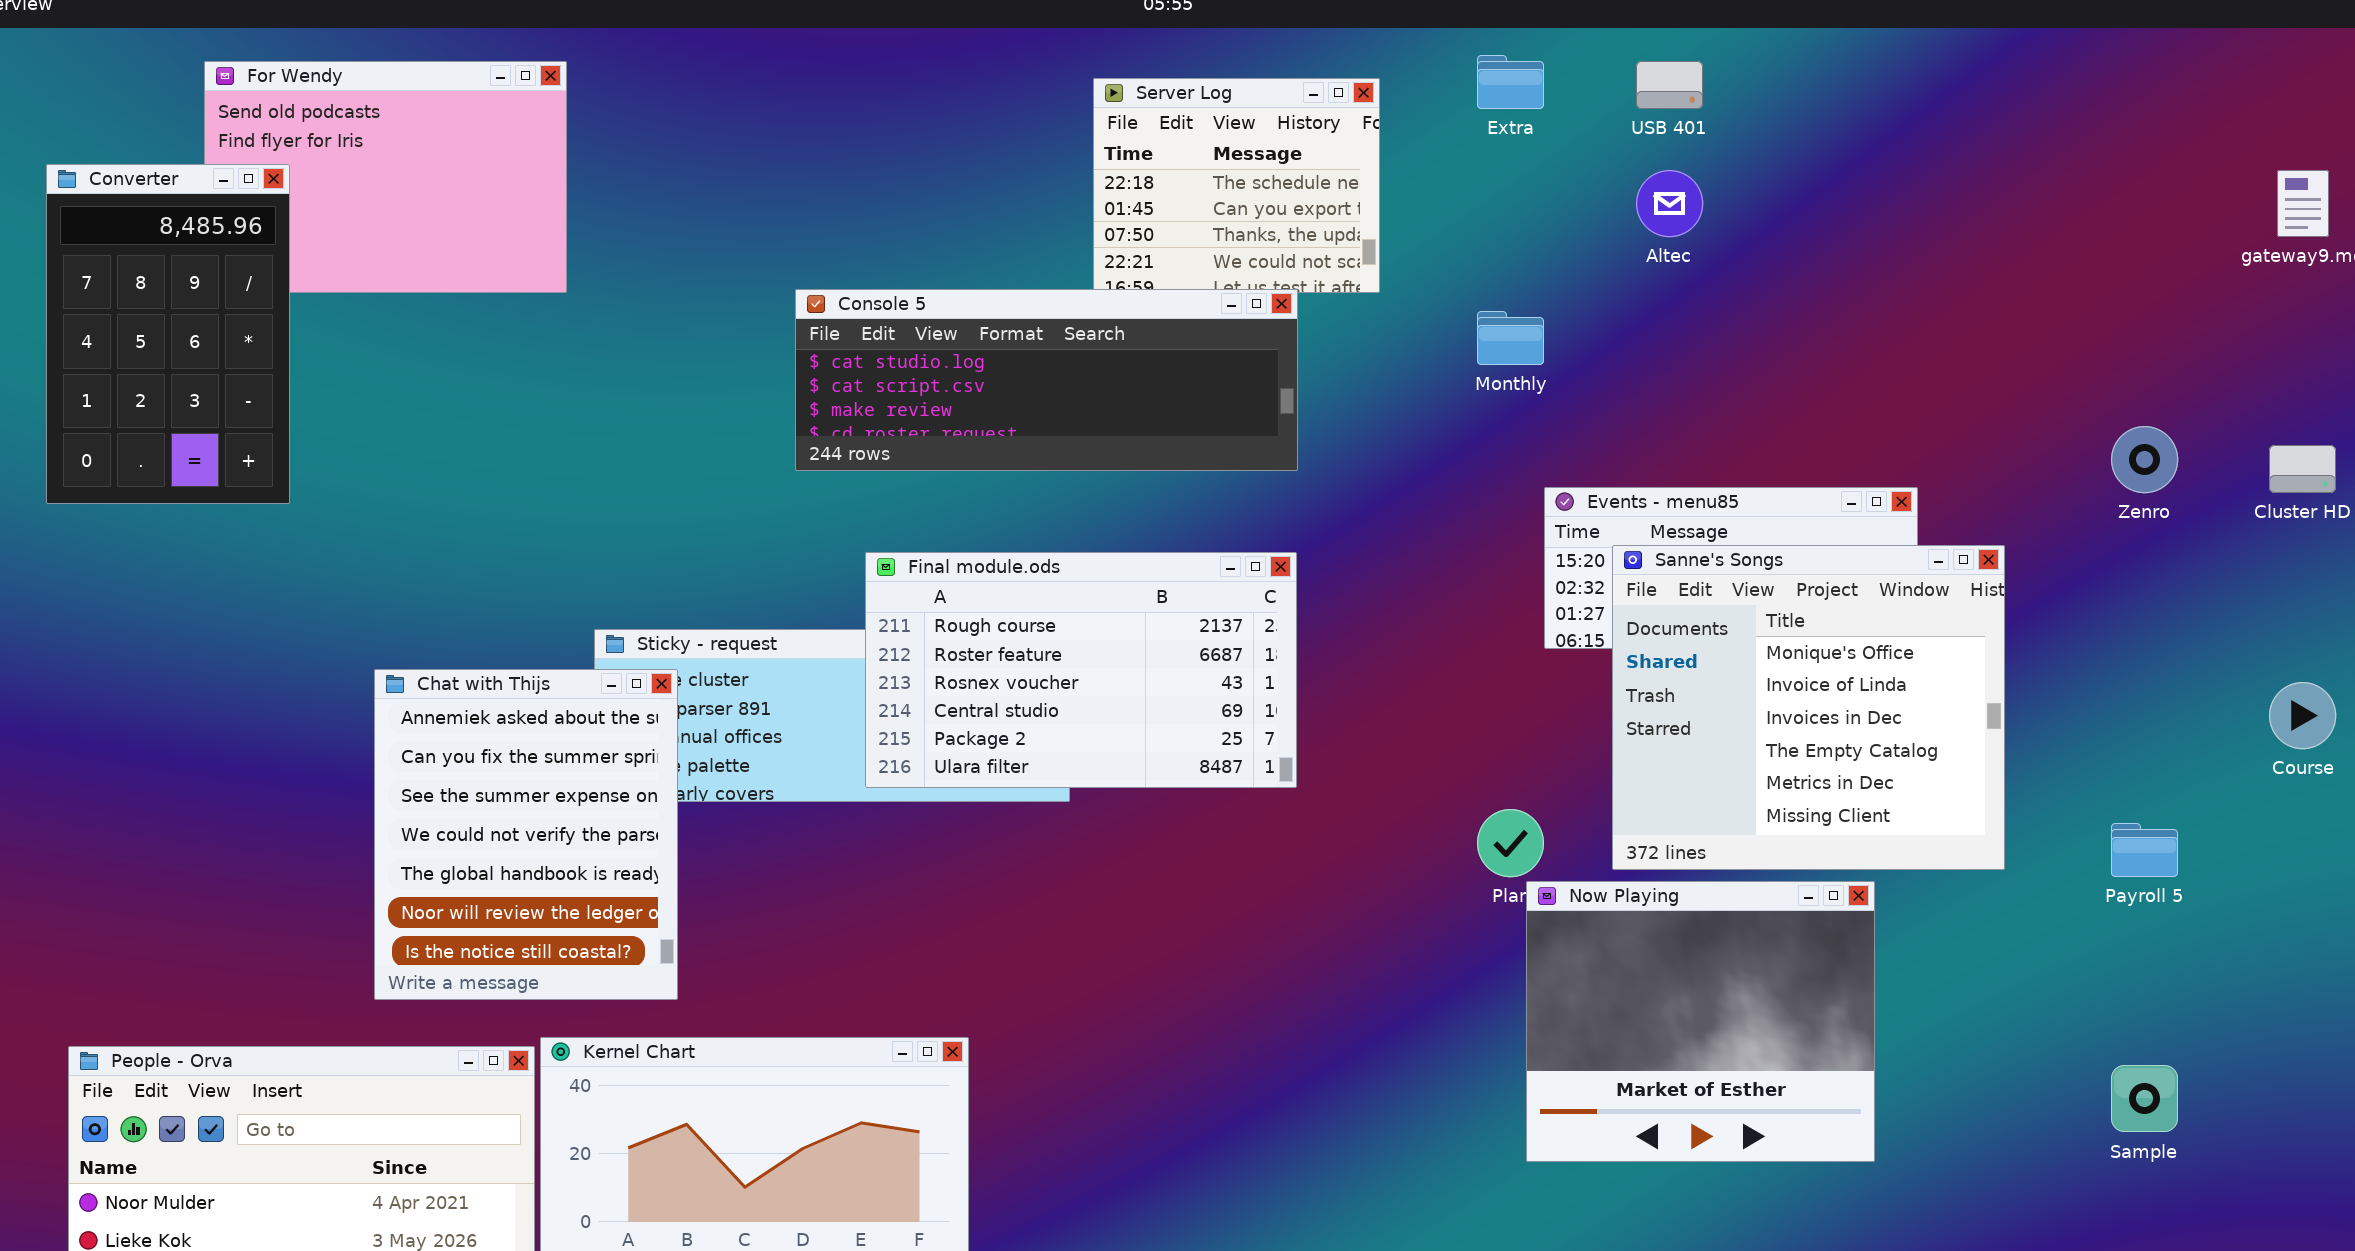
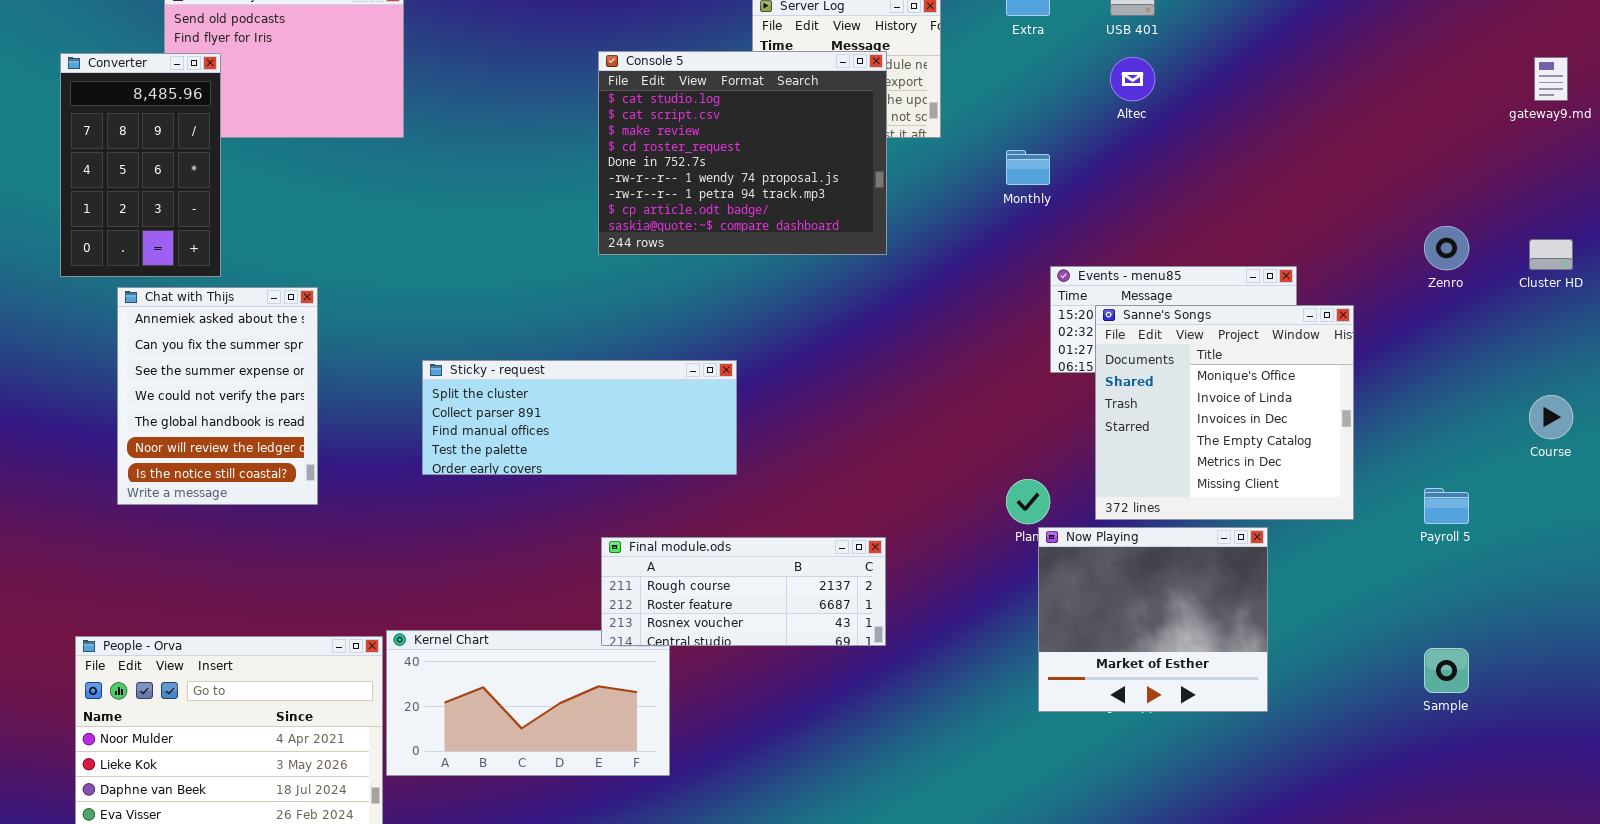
Console 5: [795,289,1298,471] -> [598,51,887,255], resized
Final module.ods: [865,552,1297,788] -> [601,537,886,646], moved, resized
Chat with Thijs: [374,669,678,1000] -> [117,287,318,505], moved

